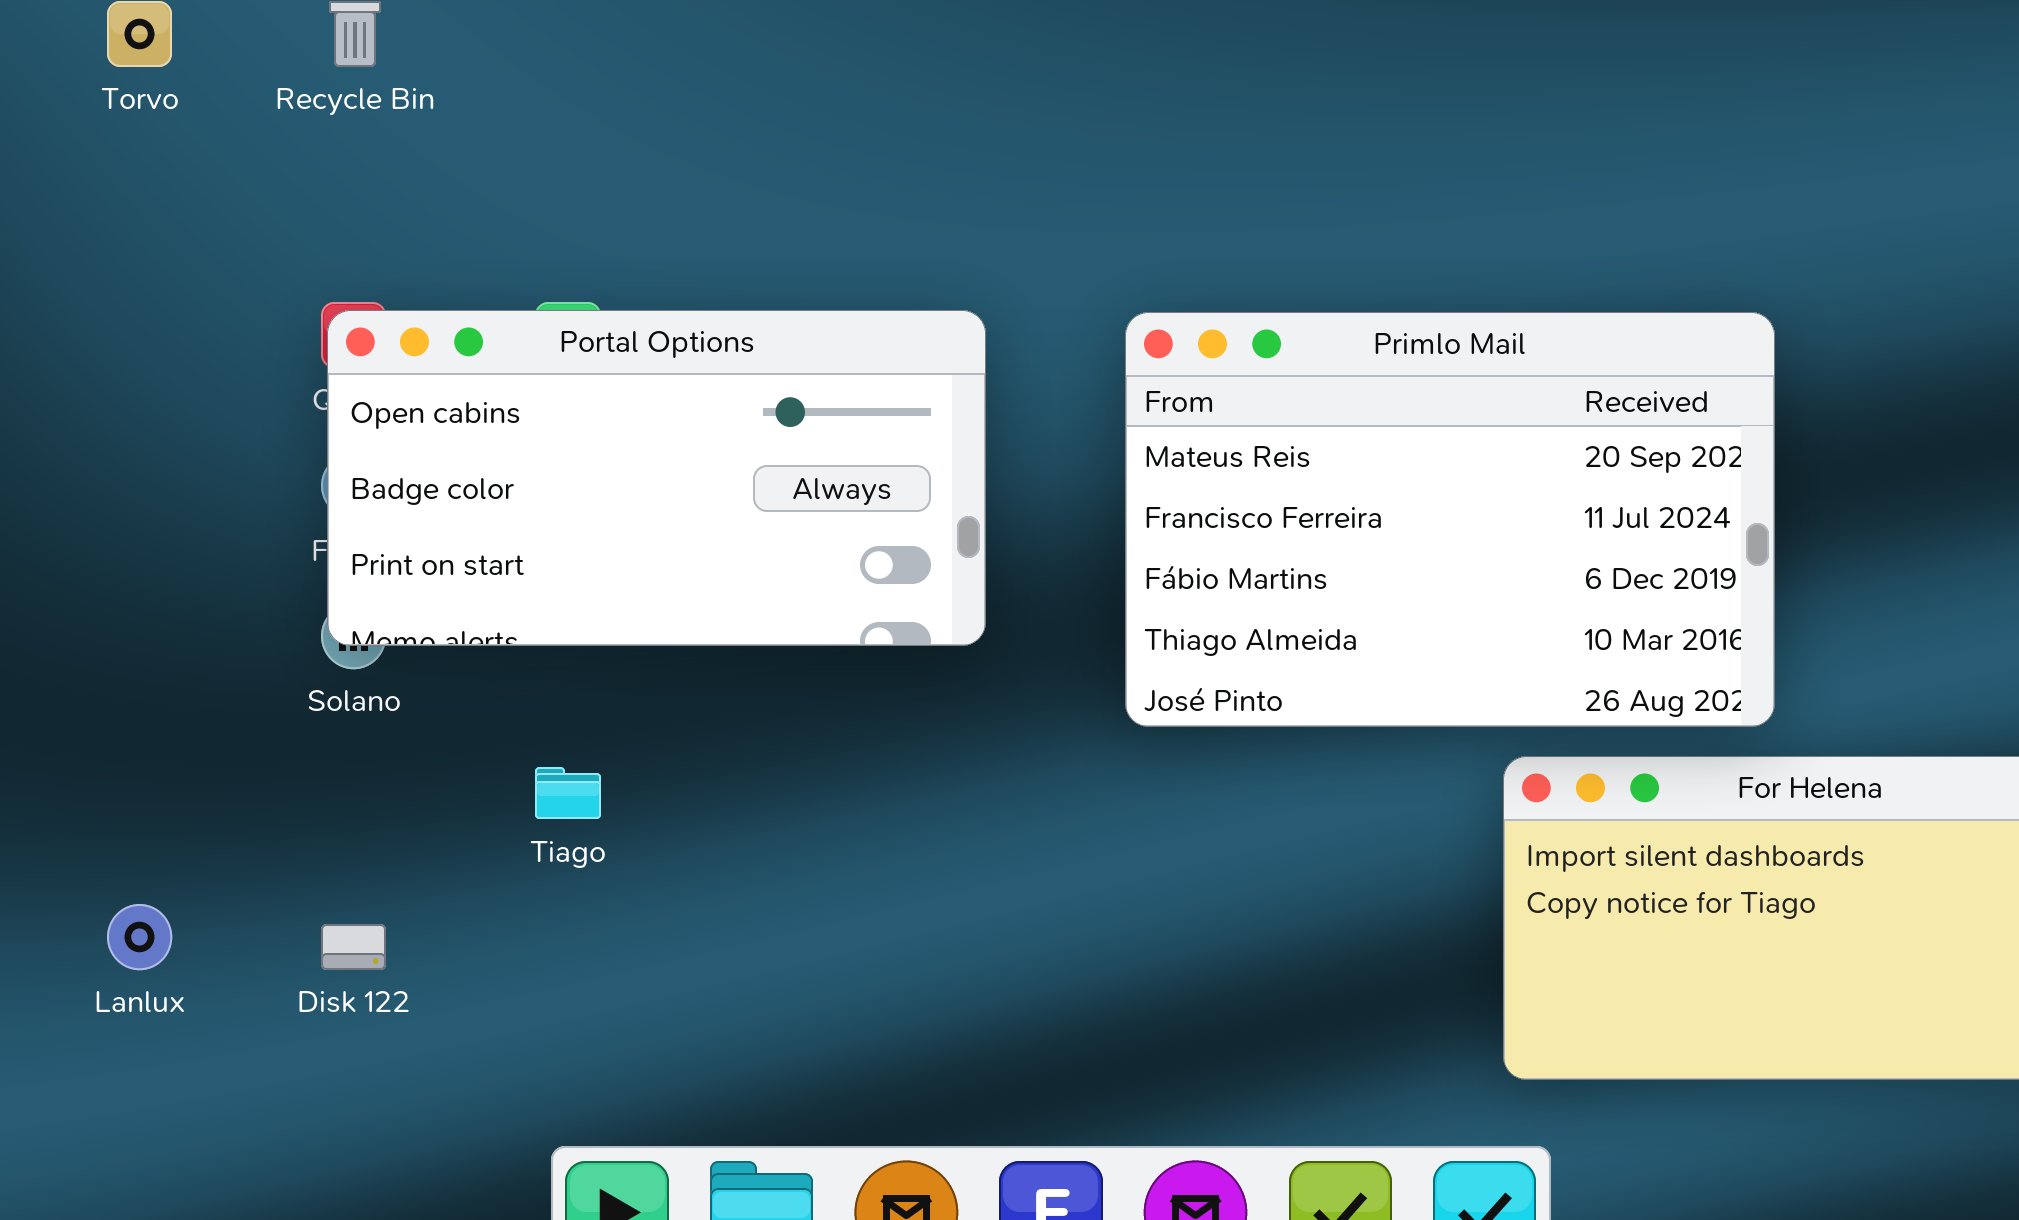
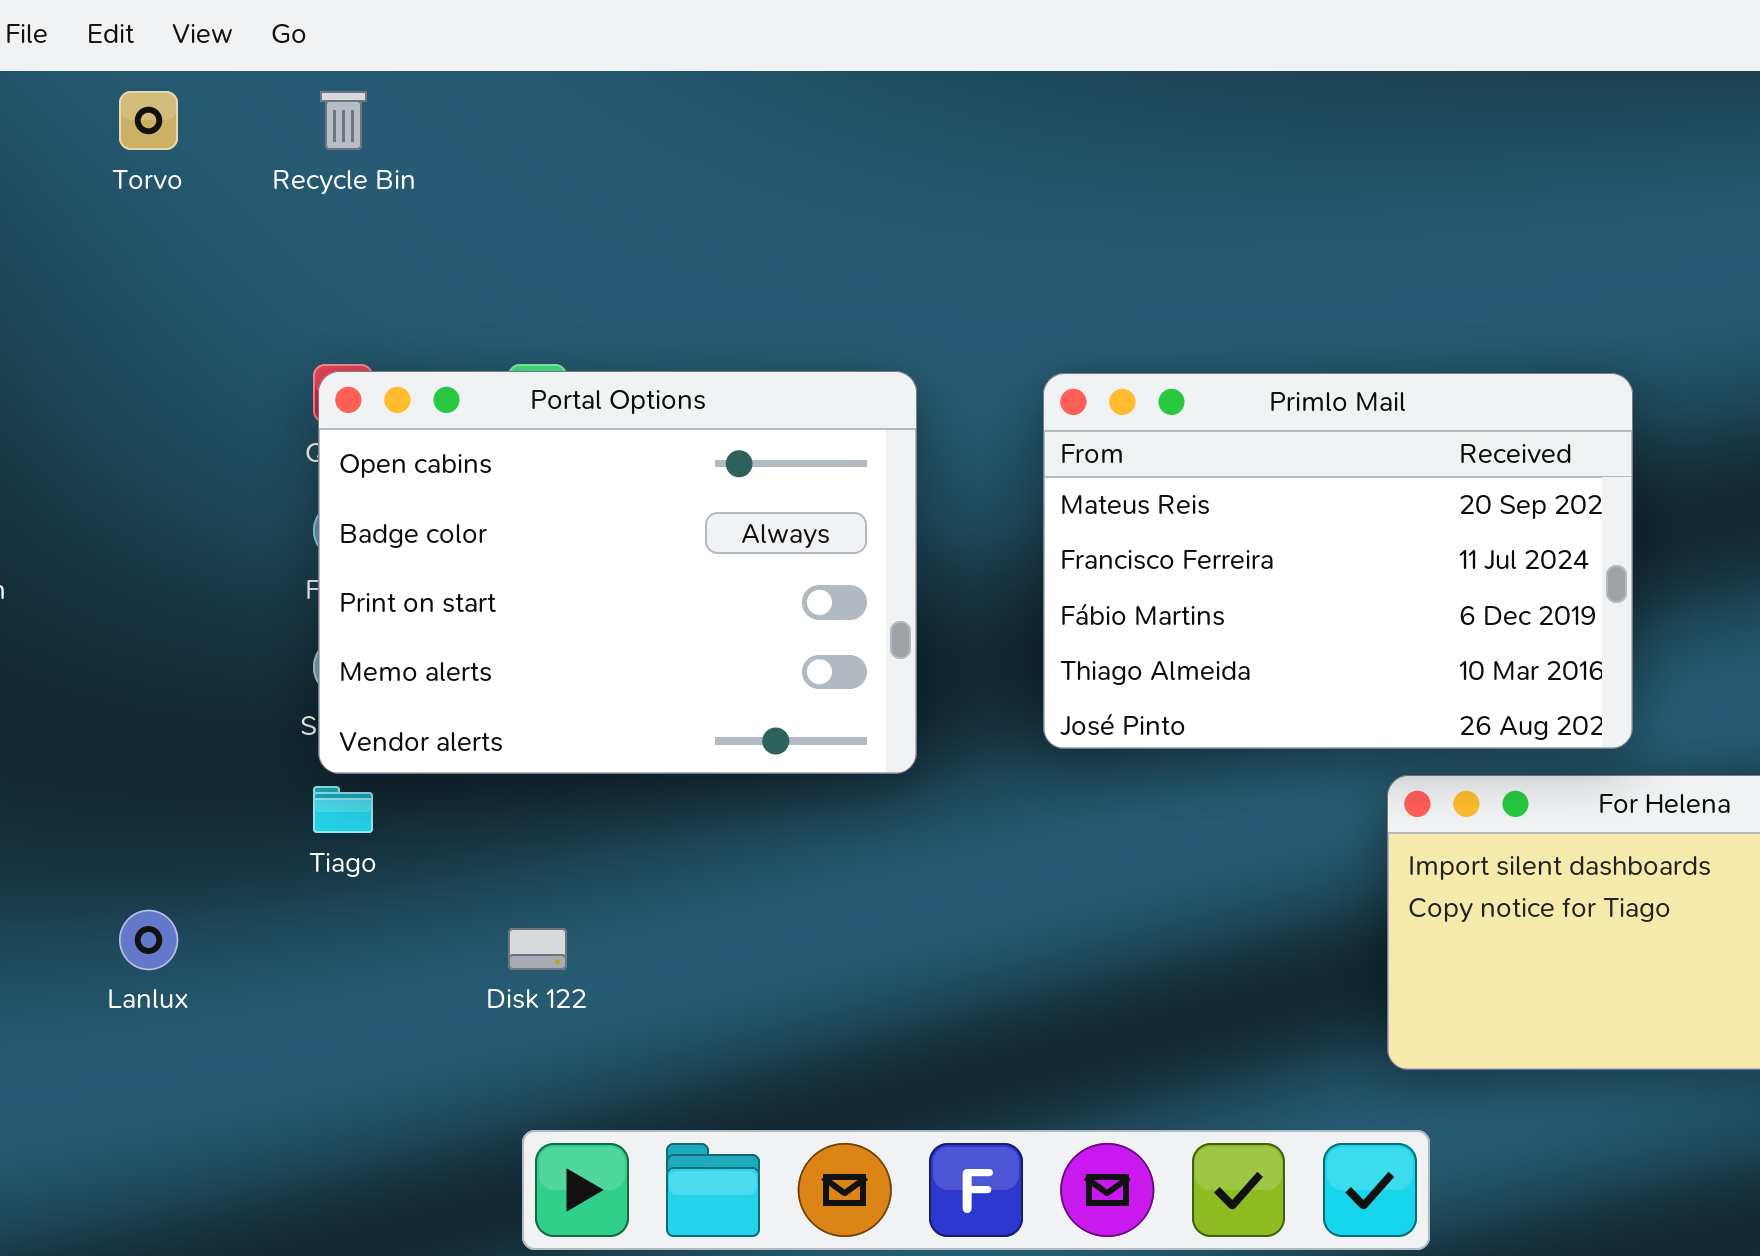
Portal Options: [327,310,986,646] -> [318,371,917,774], resized
Tiago: [535,767,601,819] -> [313,786,373,833], moved
Disk 122: [321,924,386,970] -> [508,928,567,970], moved

